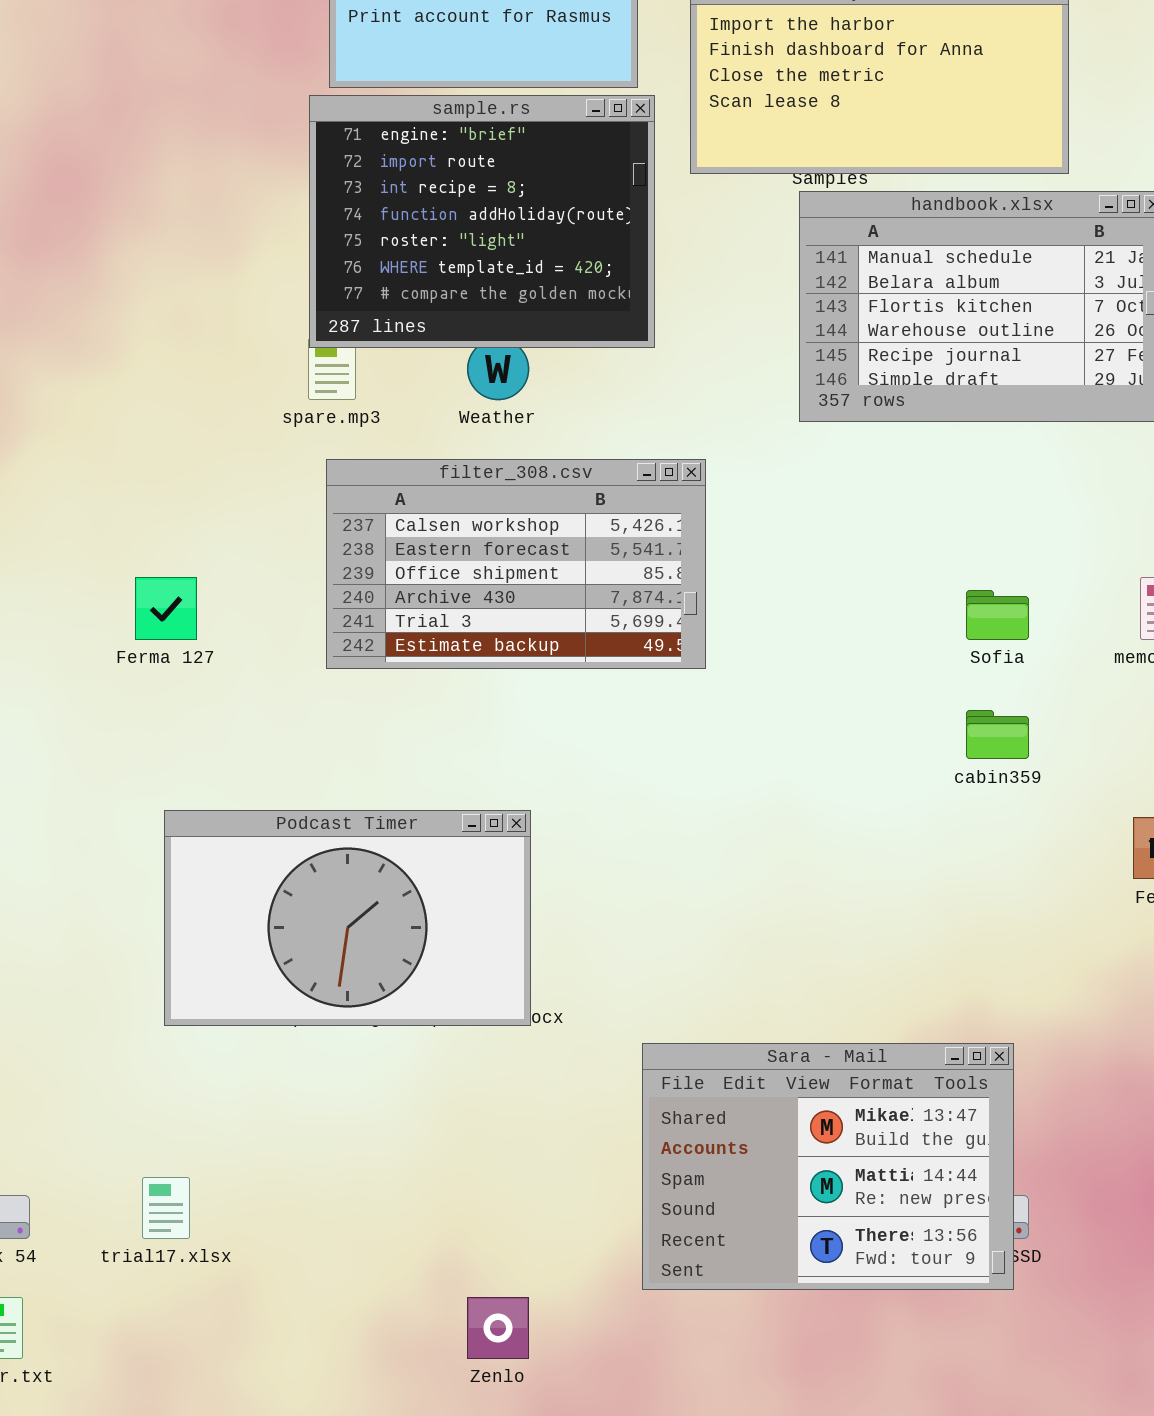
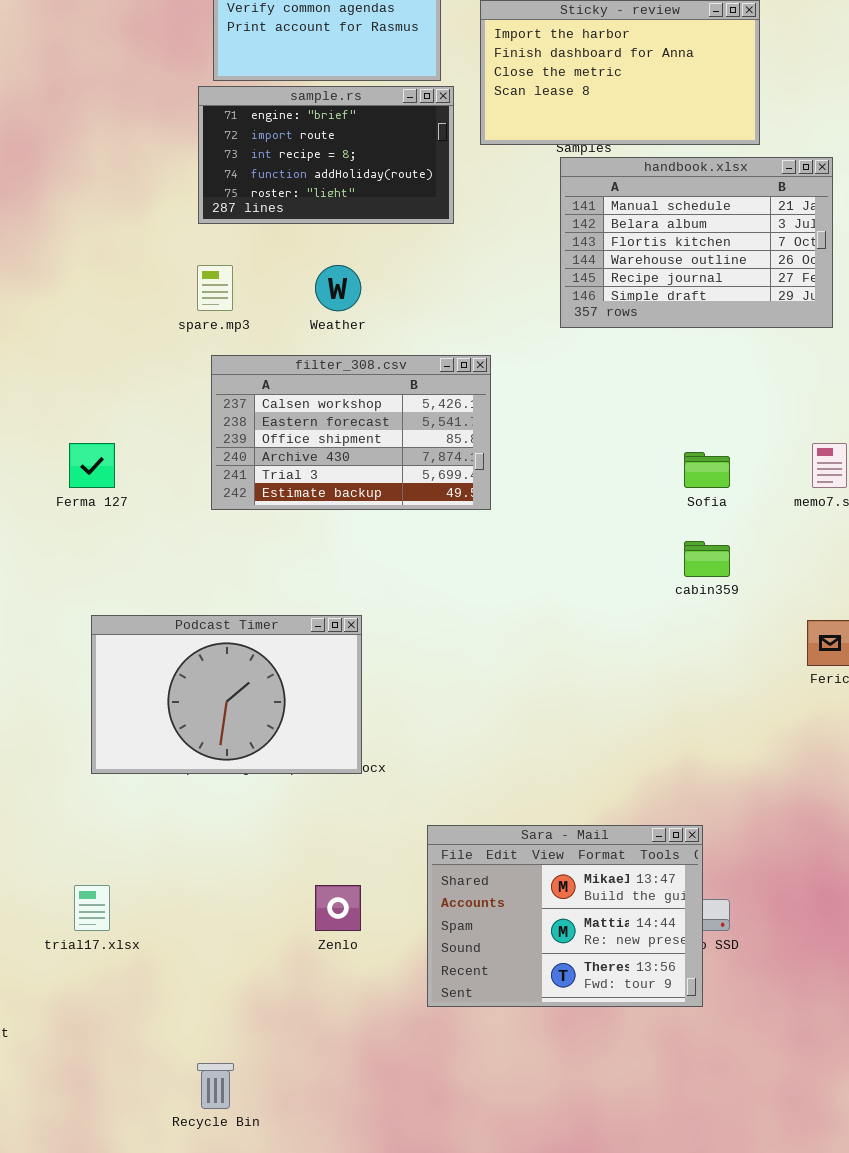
sample.rs: [309,95,655,348] -> [198,86,454,224], resized
Sara - Mail: [642,1043,1014,1290] -> [427,825,703,1007], moved
Zenlo: [467,1297,529,1359] -> [315,885,361,931], moved

